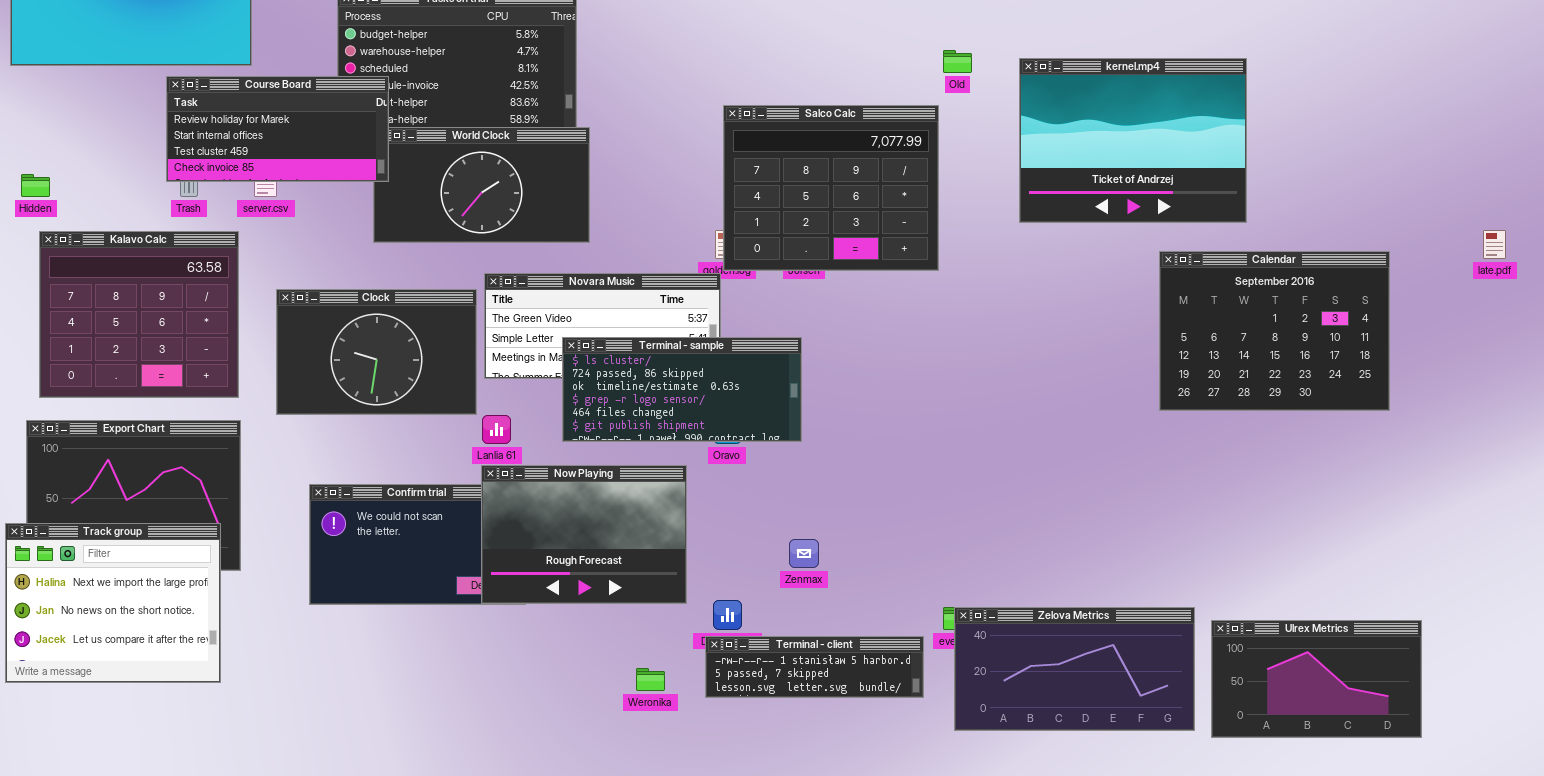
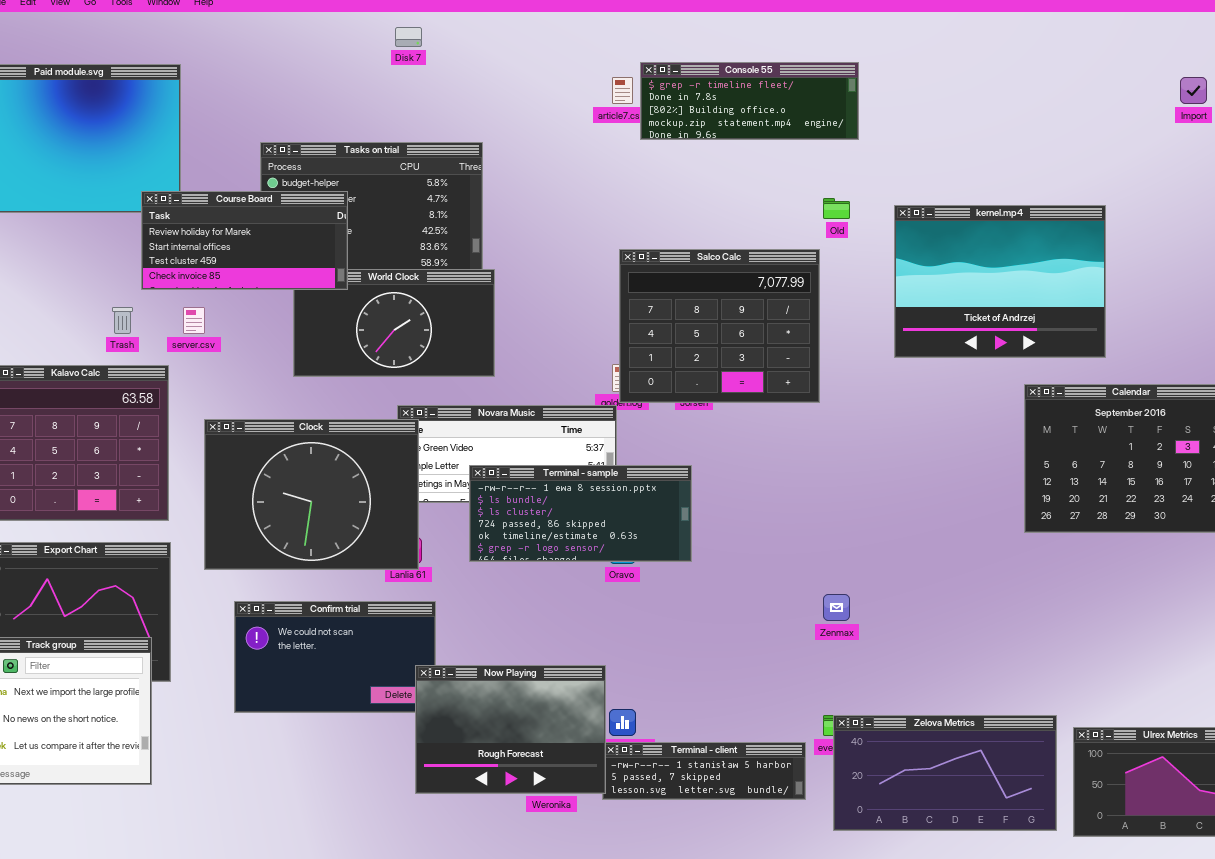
Course Board: [166,76,389,182] -> [141,191,348,290], moved
Clock: [276,289,477,415] -> [204,419,419,570], resized
Terminal - sample: [562,337,802,442] -> [469,465,692,562], scrolled up 2 rows
Now Playing: [481,465,687,604] -> [415,665,606,794], moved
Zenmax: [789,539,819,568] -> [823,594,850,621], moved

